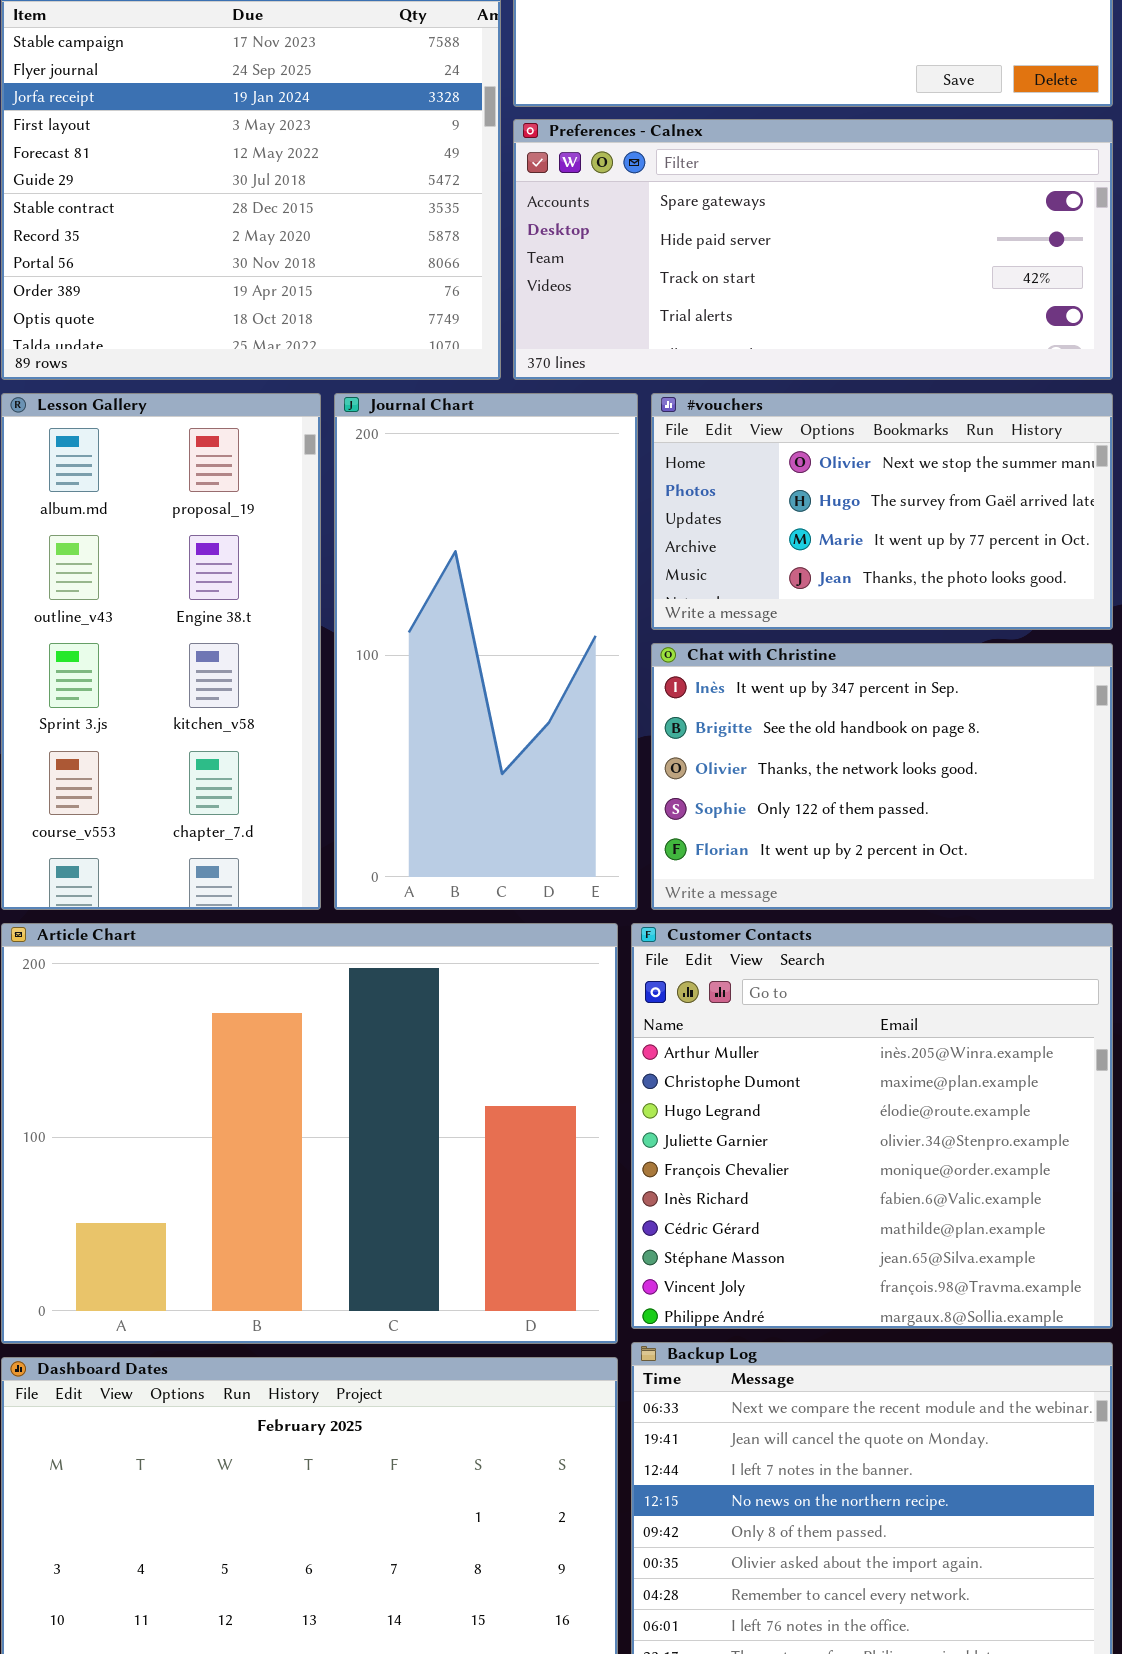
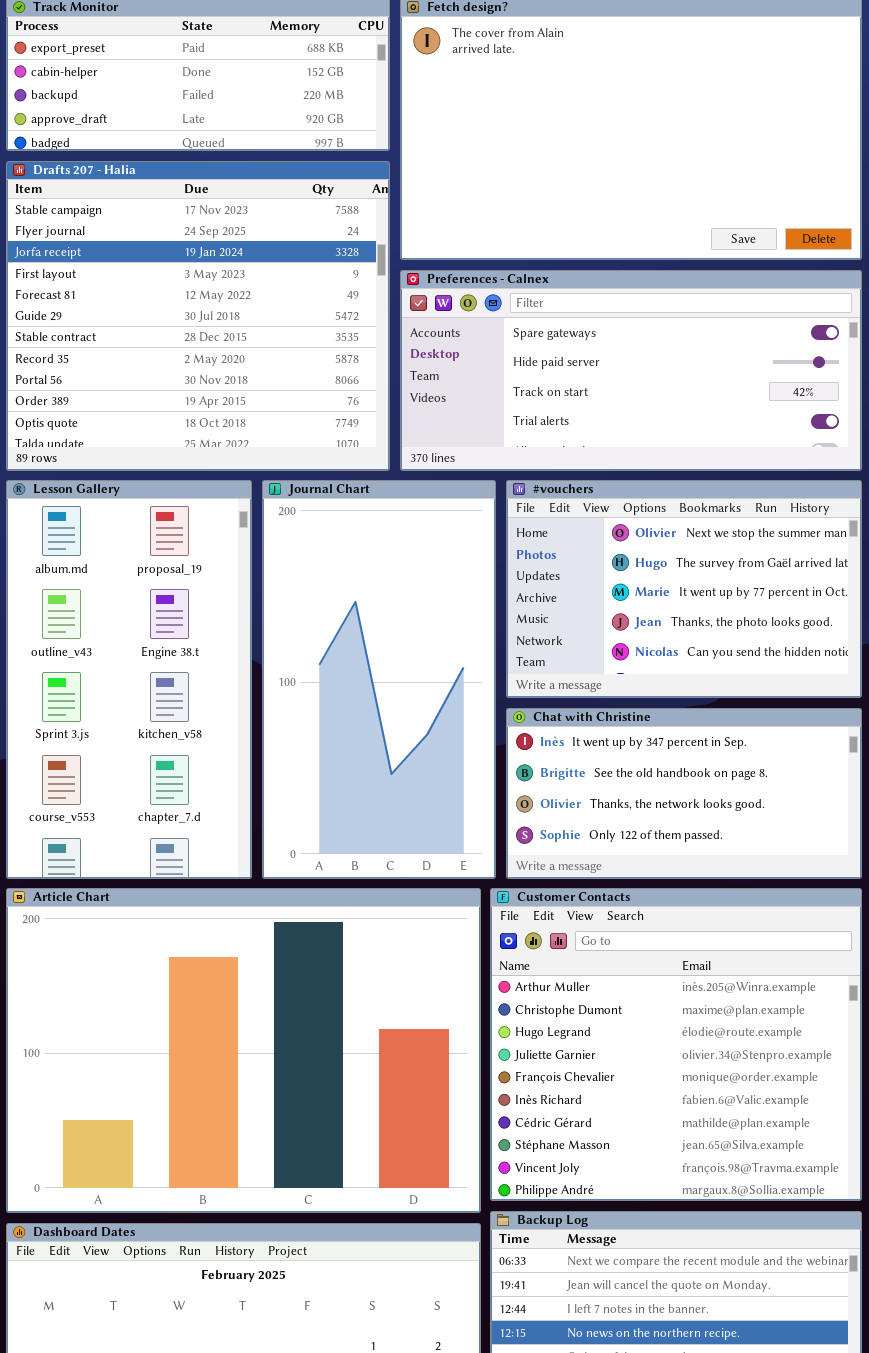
#vouchers: [651,393,1113,630] -> [506,480,862,698], resized
Chat with Christine: [651,643,1113,910] -> [506,708,862,879], resized

